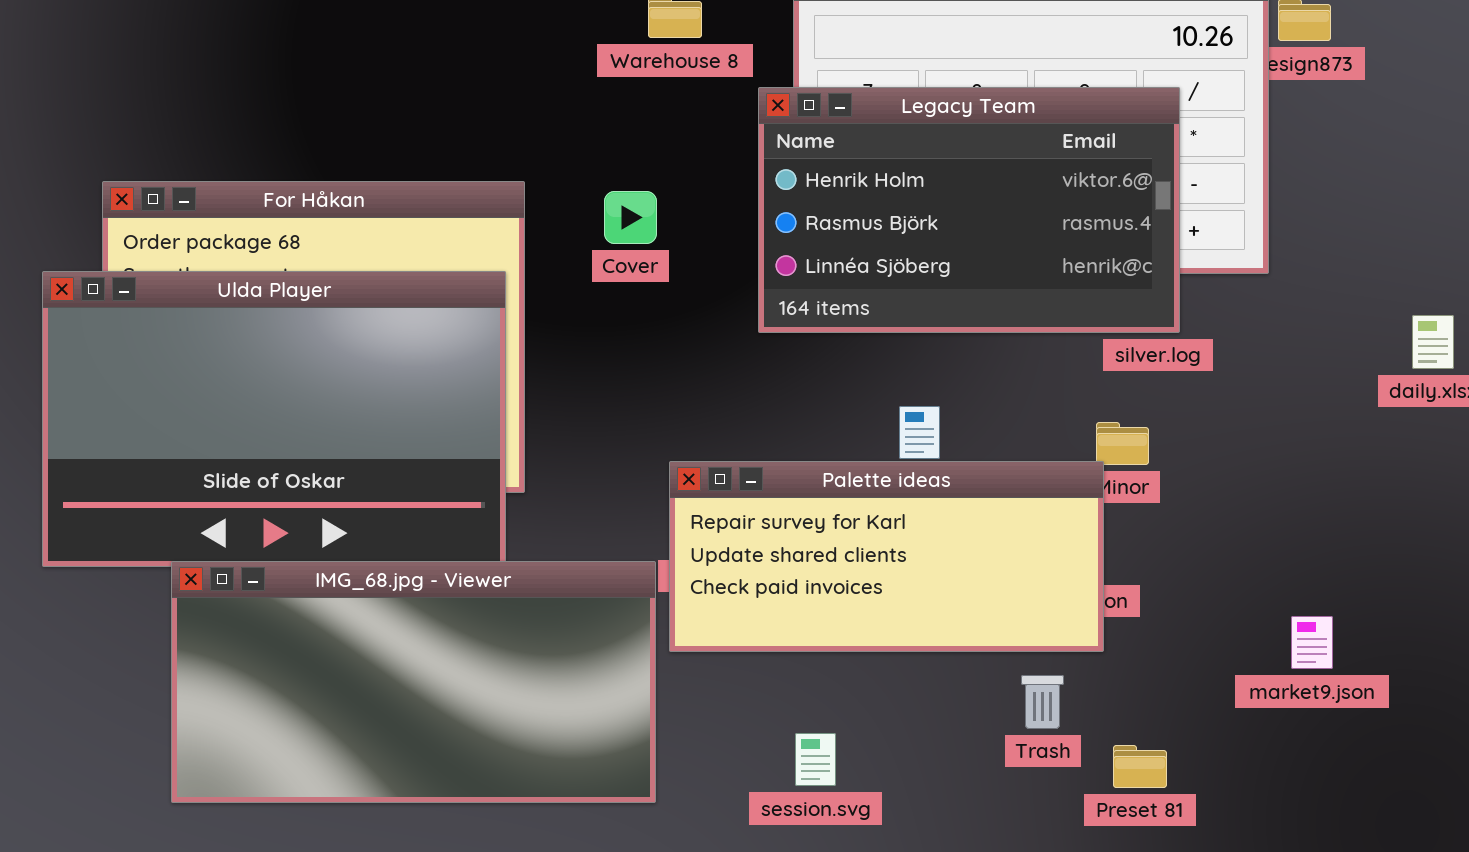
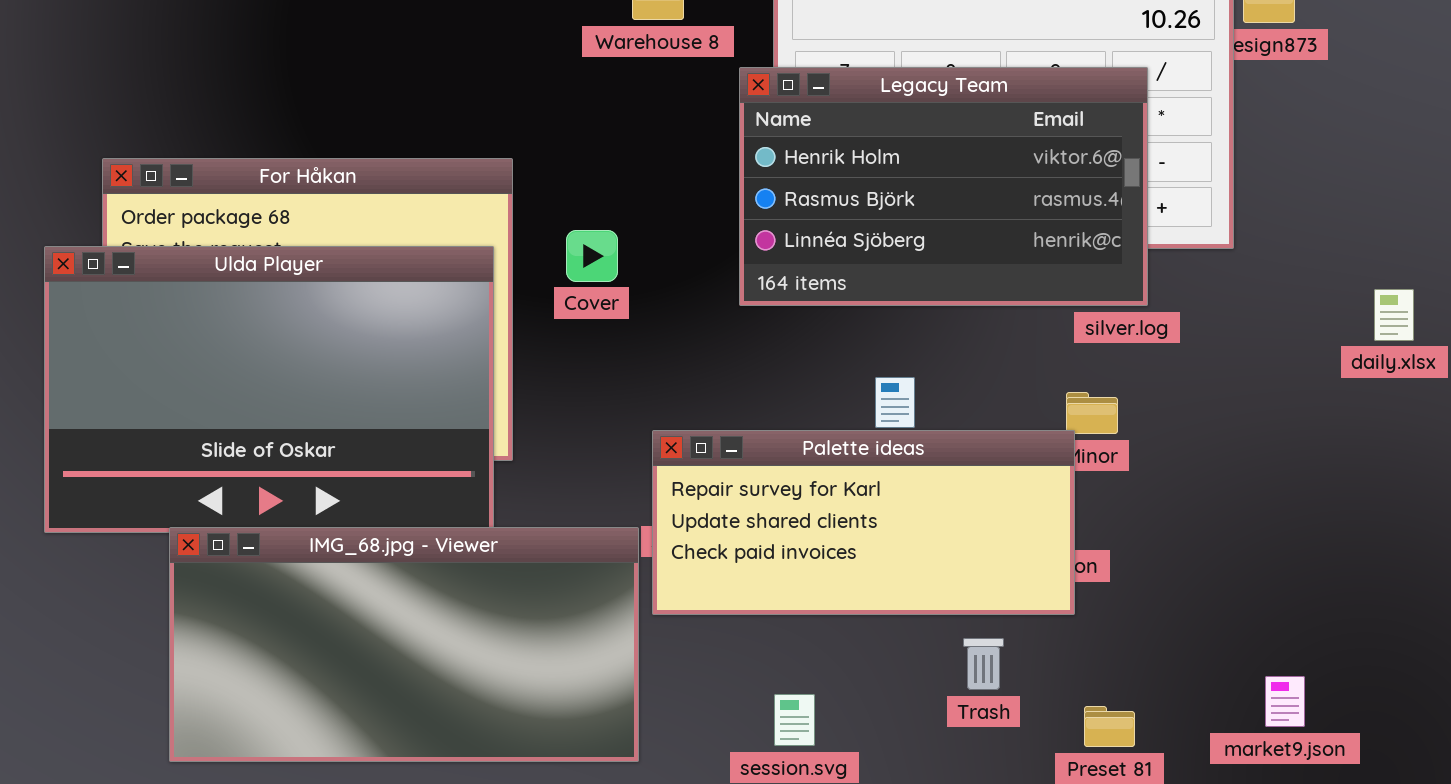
Cover: [604,191,657,244] -> [566,230,618,282], moved
market9.json: [1291,616,1333,669] -> [1265,676,1305,727], moved
Trash: [1021,675,1064,729] -> [963,638,1004,690], moved

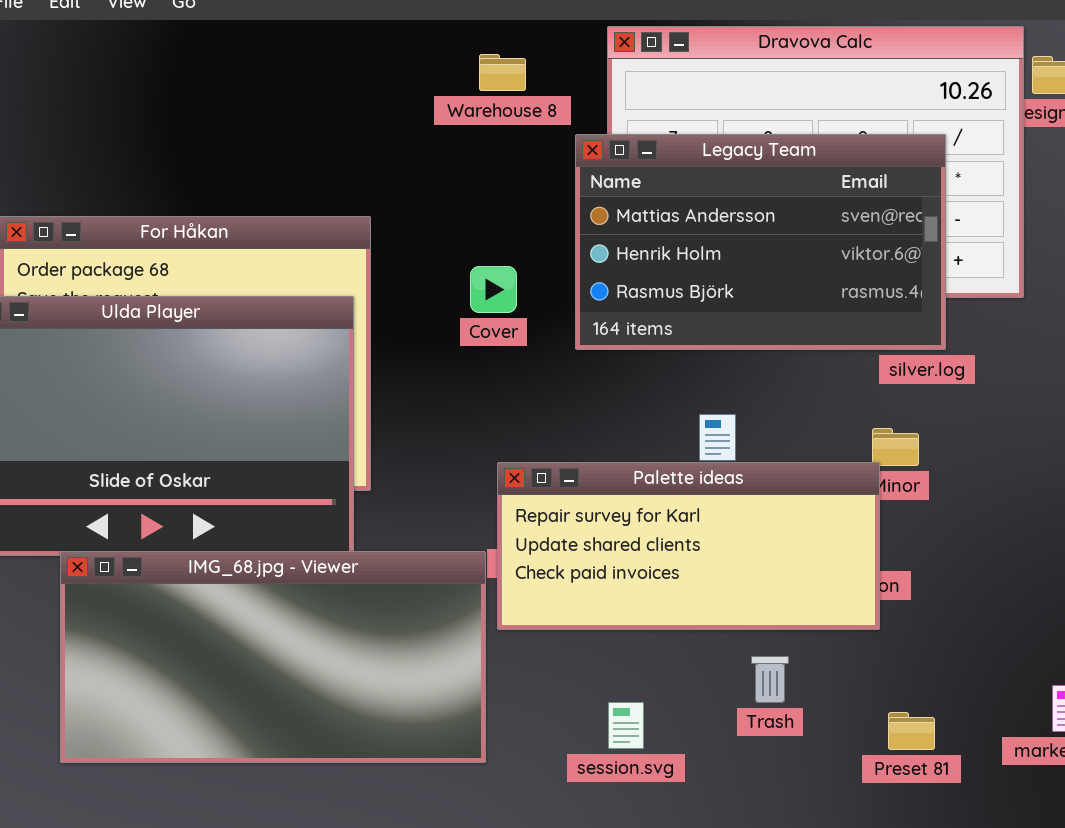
Legacy Team: [739,67,1148,306] -> [575,134,946,350], scrolled up 1 row
Cover: [566,230,618,282] -> [470,266,517,313], moved
Trash: [963,638,1004,690] -> [751,656,789,703], moved

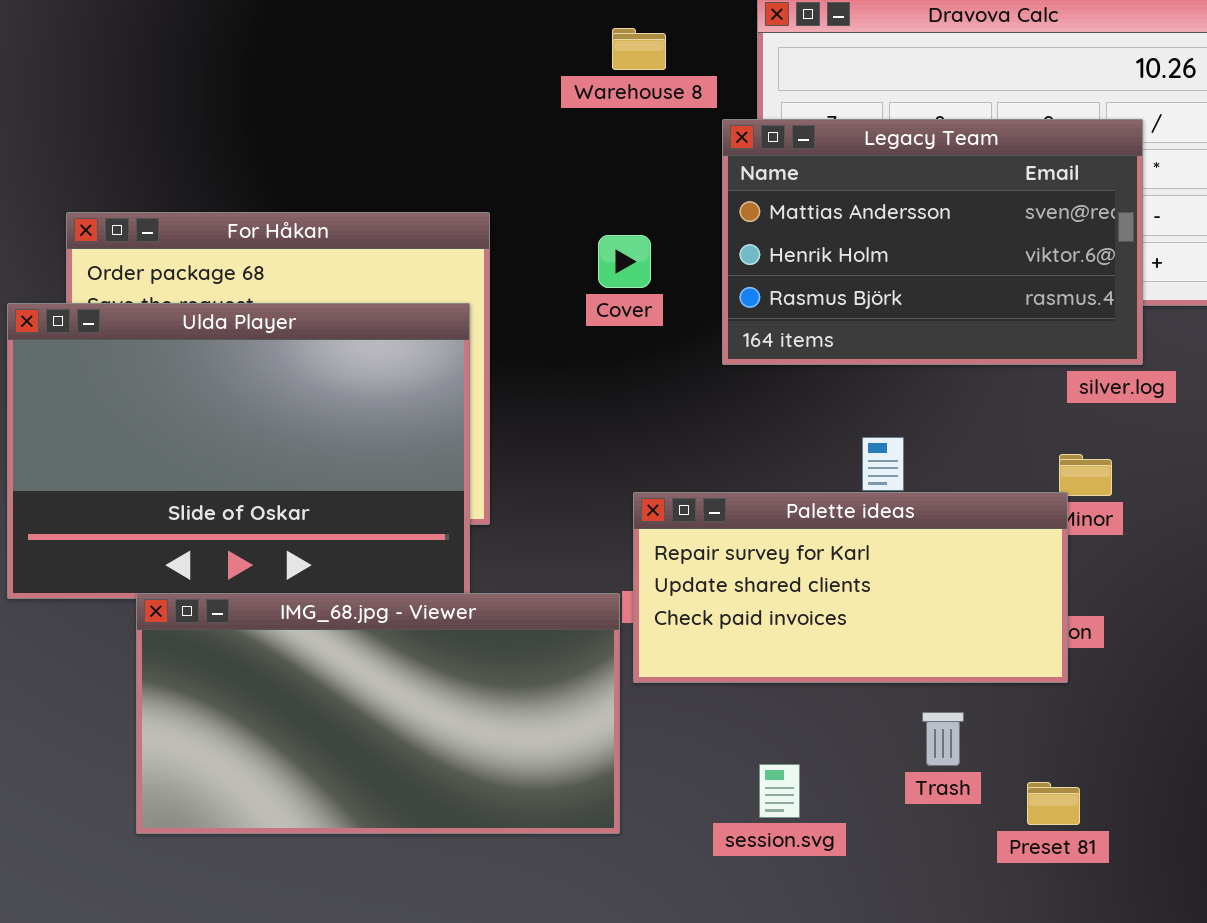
Cover: [470,266,517,313] -> [598,235,651,288], moved
Preset 81: [888,712,935,750] -> [1027,782,1080,825], moved

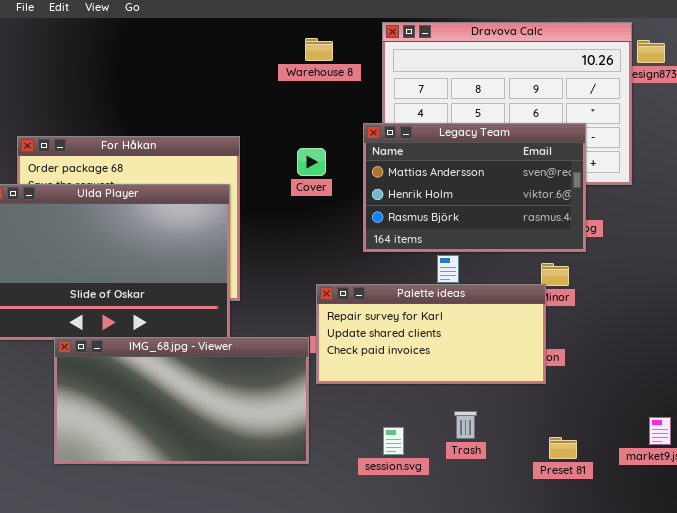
Legacy Team: [722,119,1143,365] -> [363,123,586,252], moved
Trash: [922,712,964,766] -> [454,411,477,439], moved
Preset 81: [1027,782,1080,825] -> [549,437,577,459], moved

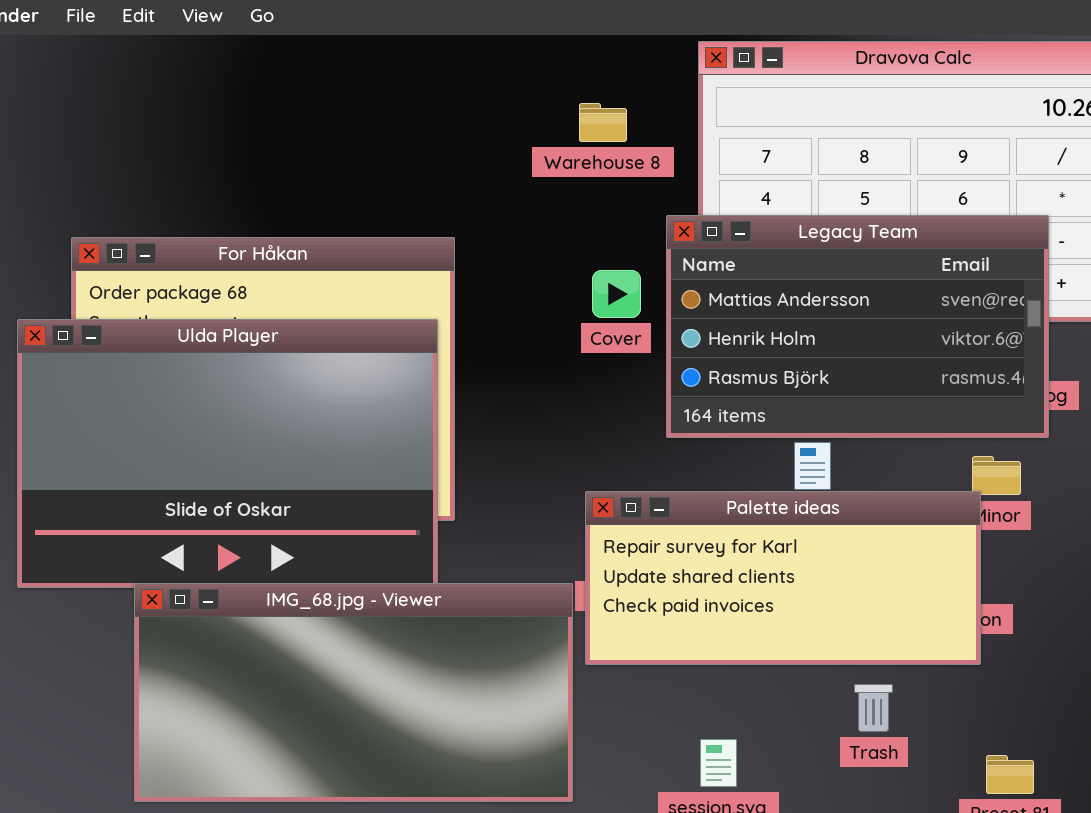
Warehouse 8: [305,38,333,61] -> [579,103,627,142], moved
Cover: [297,148,326,176] -> [592,270,641,318], moved
Trash: [454,411,477,439] -> [854,684,893,732], moved

